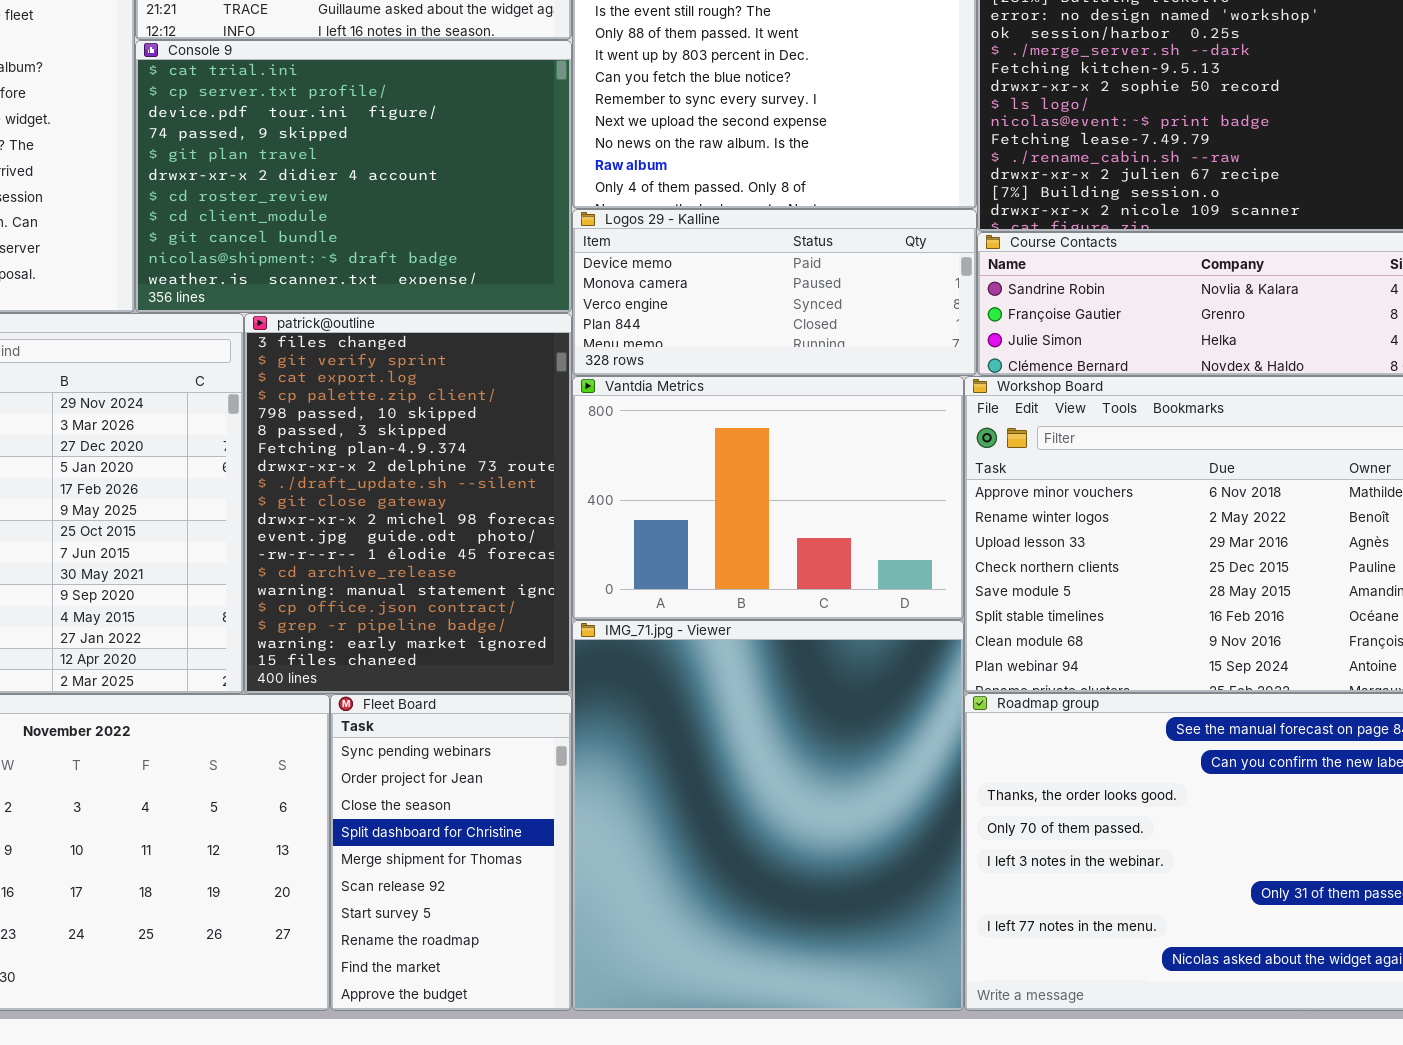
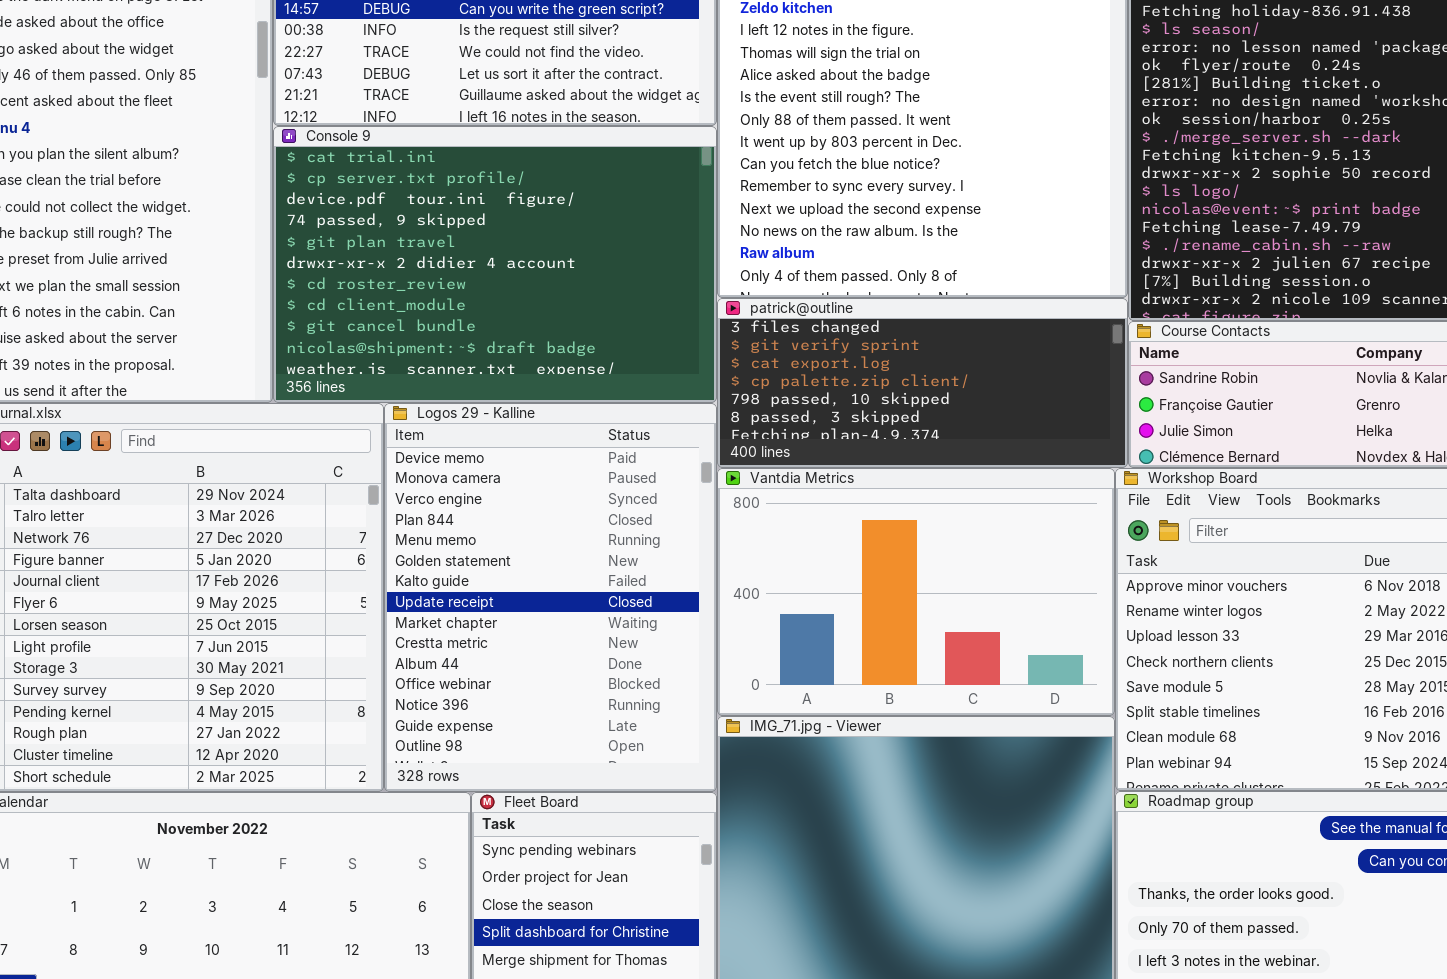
Logos 29 - Kalline: [572,209,977,376] -> [384,403,717,792], moved, resized
patrick@outline: [244,313,572,694] -> [717,298,1128,468], moved, resized

